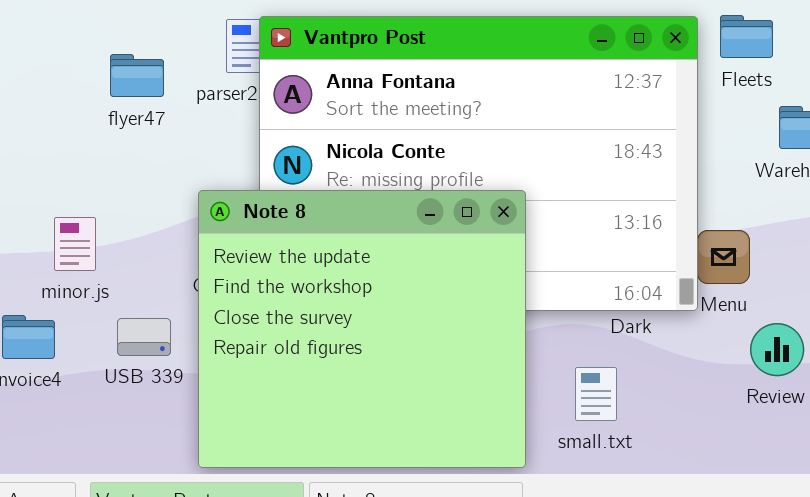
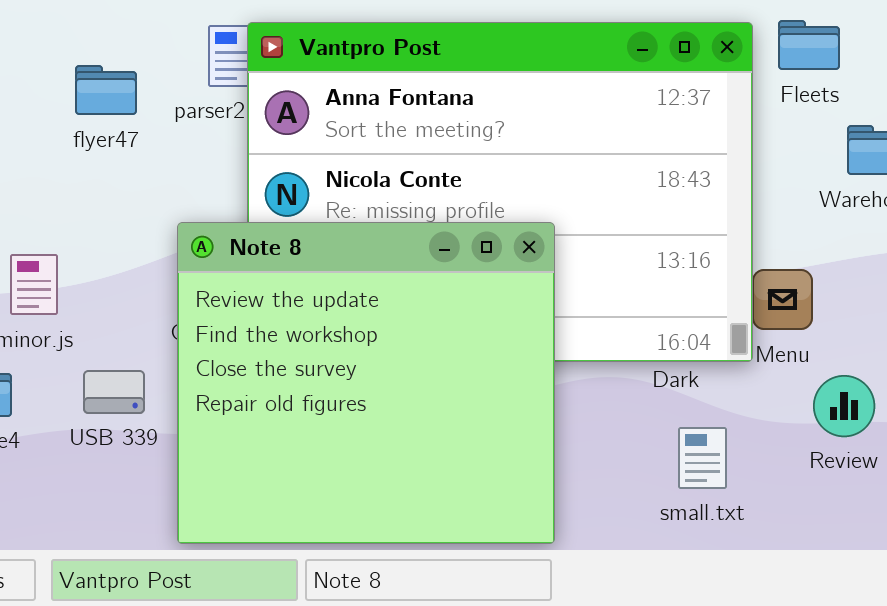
small.txt: [575,367,617,421] -> [678,427,727,489], moved

